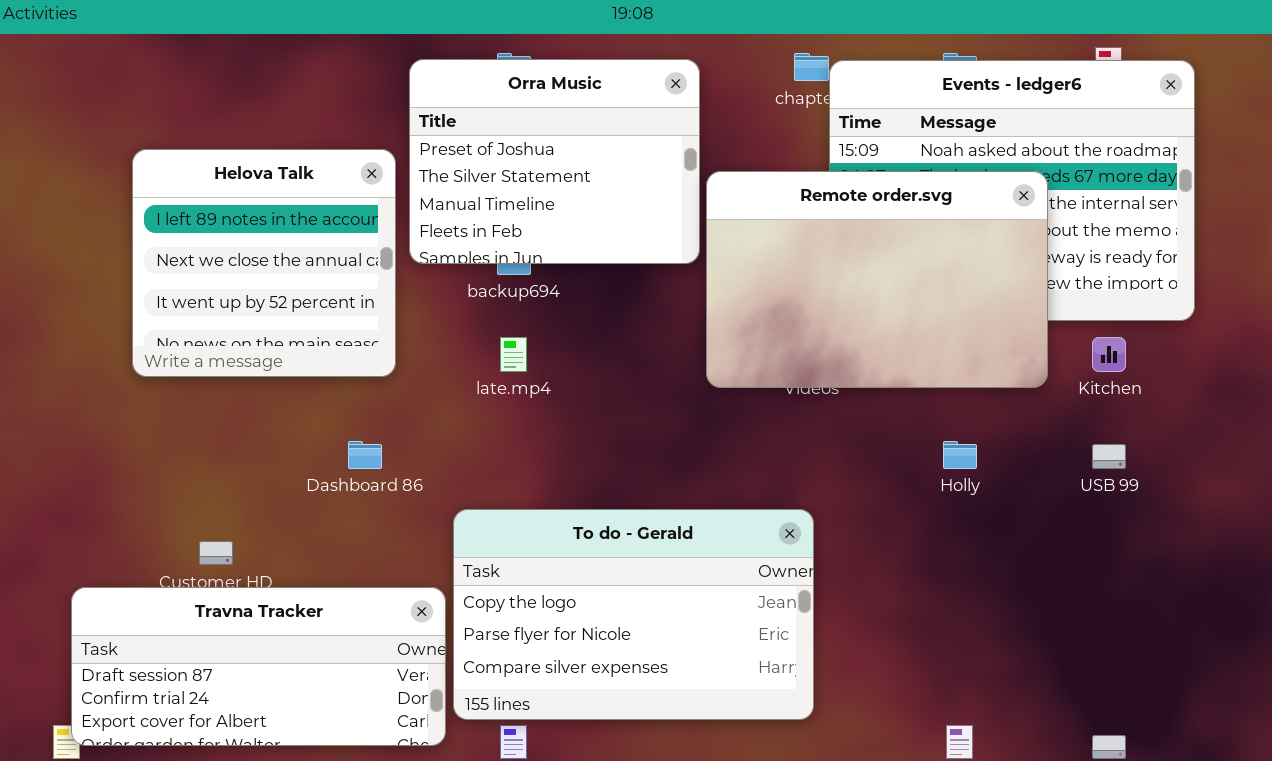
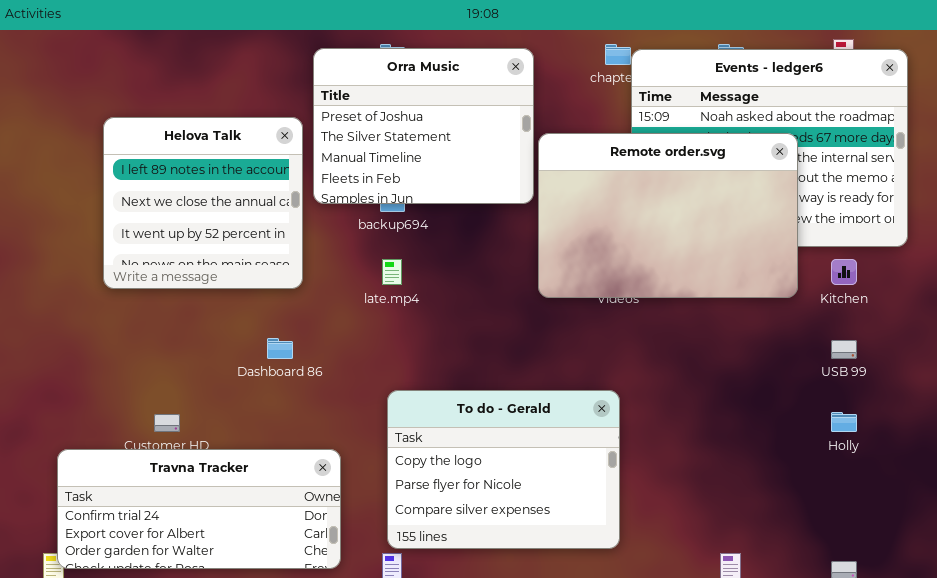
Holly: [943,441,977,469] -> [831,412,857,432], moved
To do - Gerald: [453,509,814,720] -> [387,390,620,549], resized
Travna Tracker: [71,587,446,746] -> [57,449,341,569], scrolled down 1 row

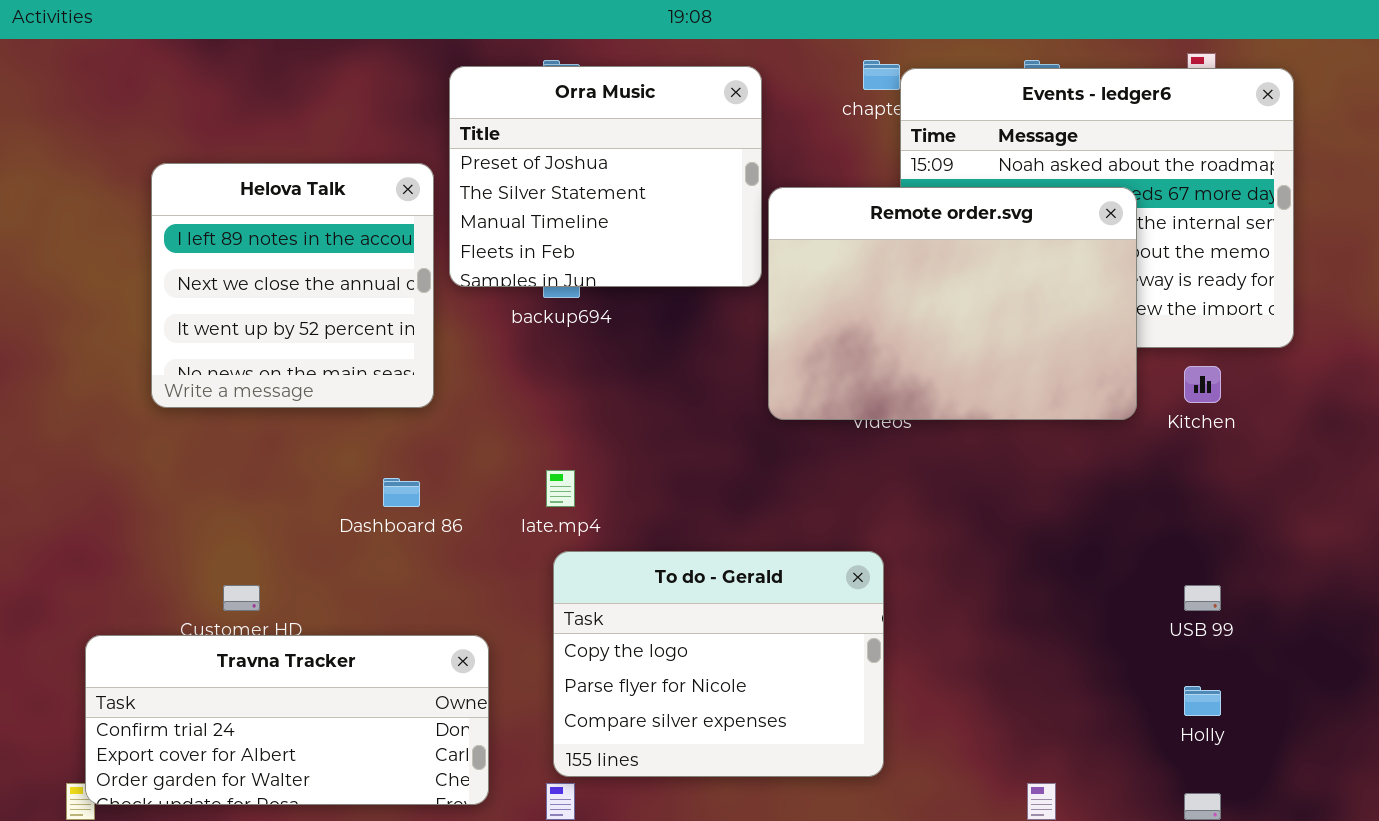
late.mp4: [382,259,402,285] -> [546,470,575,507], moved
USB 99: [831,340,857,359] -> [1184,585,1221,611], moved
Holly: [831,412,857,432] -> [1184,686,1221,716], moved

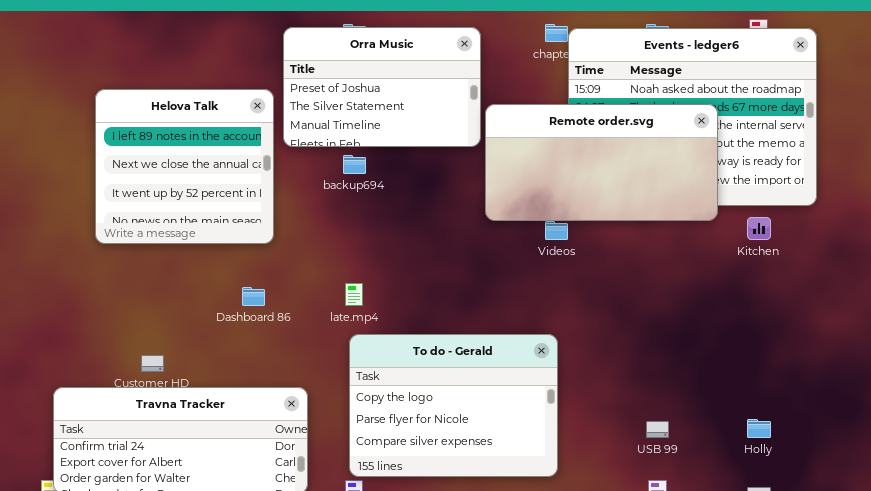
Orra Music: [449,66,762,287] -> [283,27,481,147], resized
Remote order.svg: [768,187,1137,420] -> [485,104,718,221], resized
USB 99: [1184,585,1221,611] -> [646,421,669,438], moved

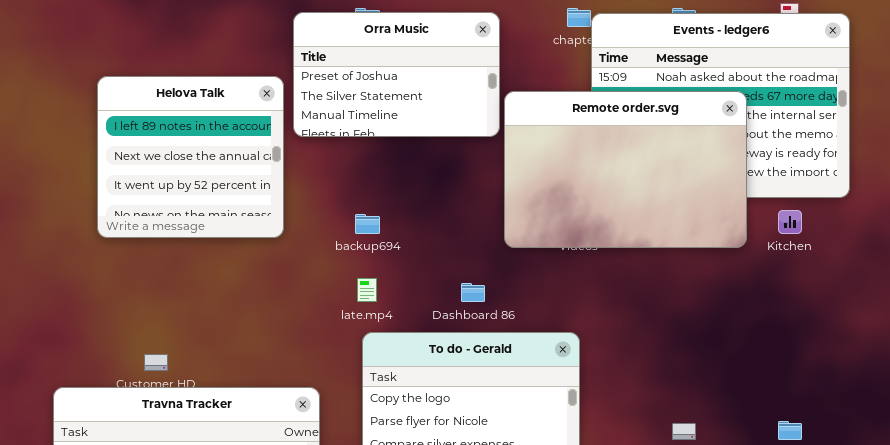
Remote order.svg: [485,104,718,221] -> [504,91,747,248], resized
backup694: [343,155,366,174] -> [355,214,380,234], moved
Dashboard 86: [242,287,265,306] -> [461,283,485,302], moved

